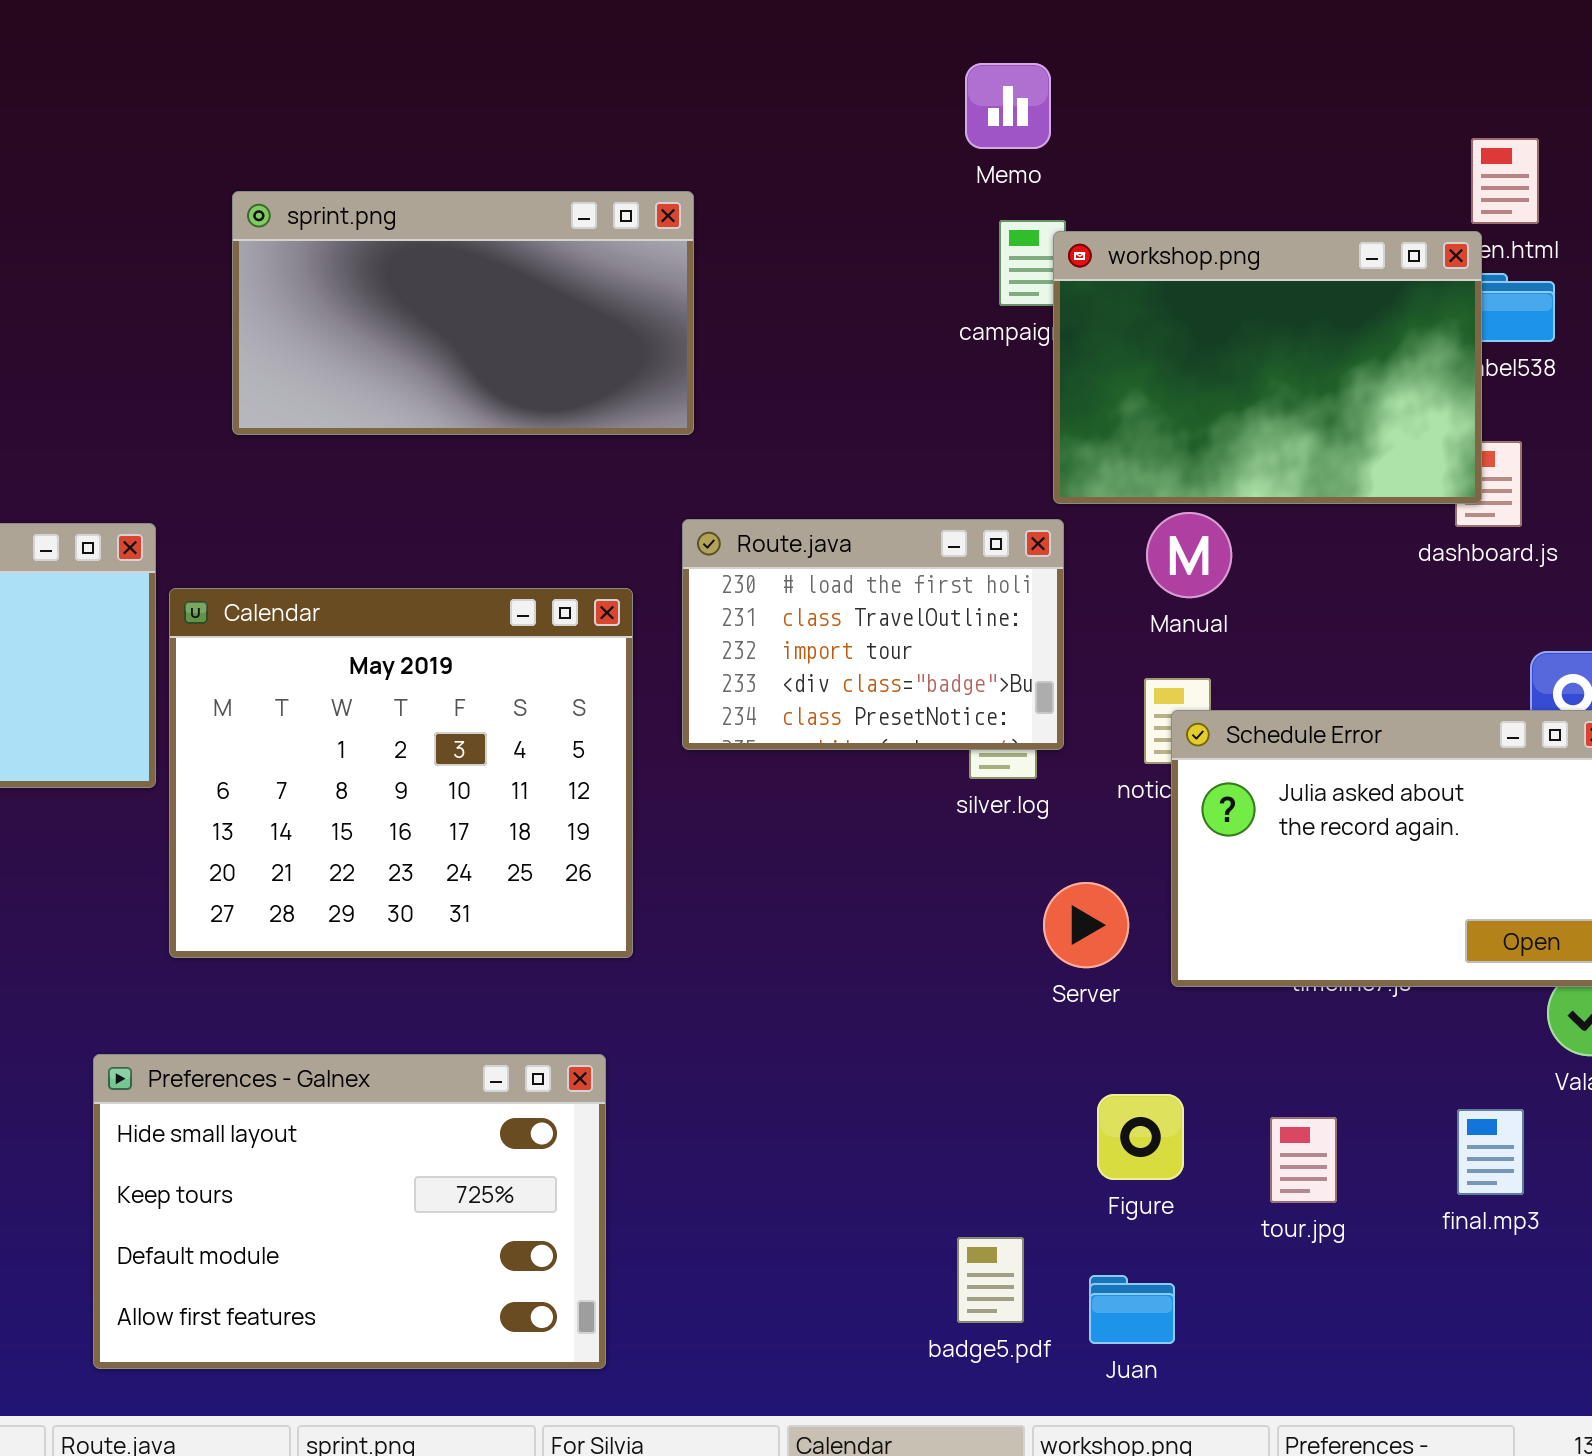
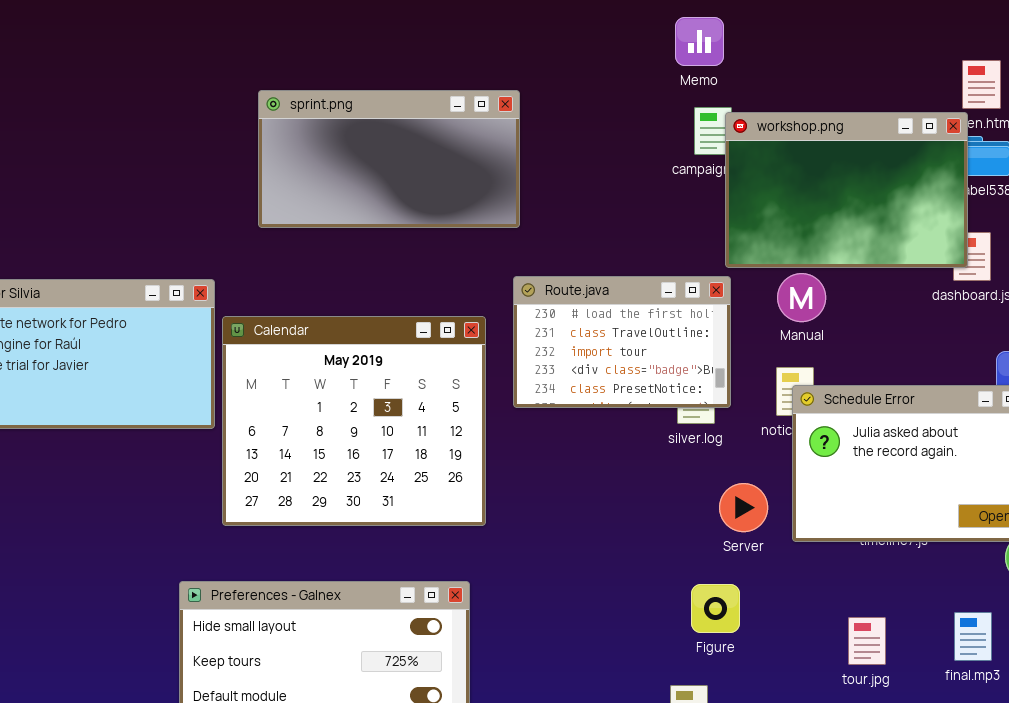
Figure: [1097,1094,1184,1180] -> [691,584,740,633], moved

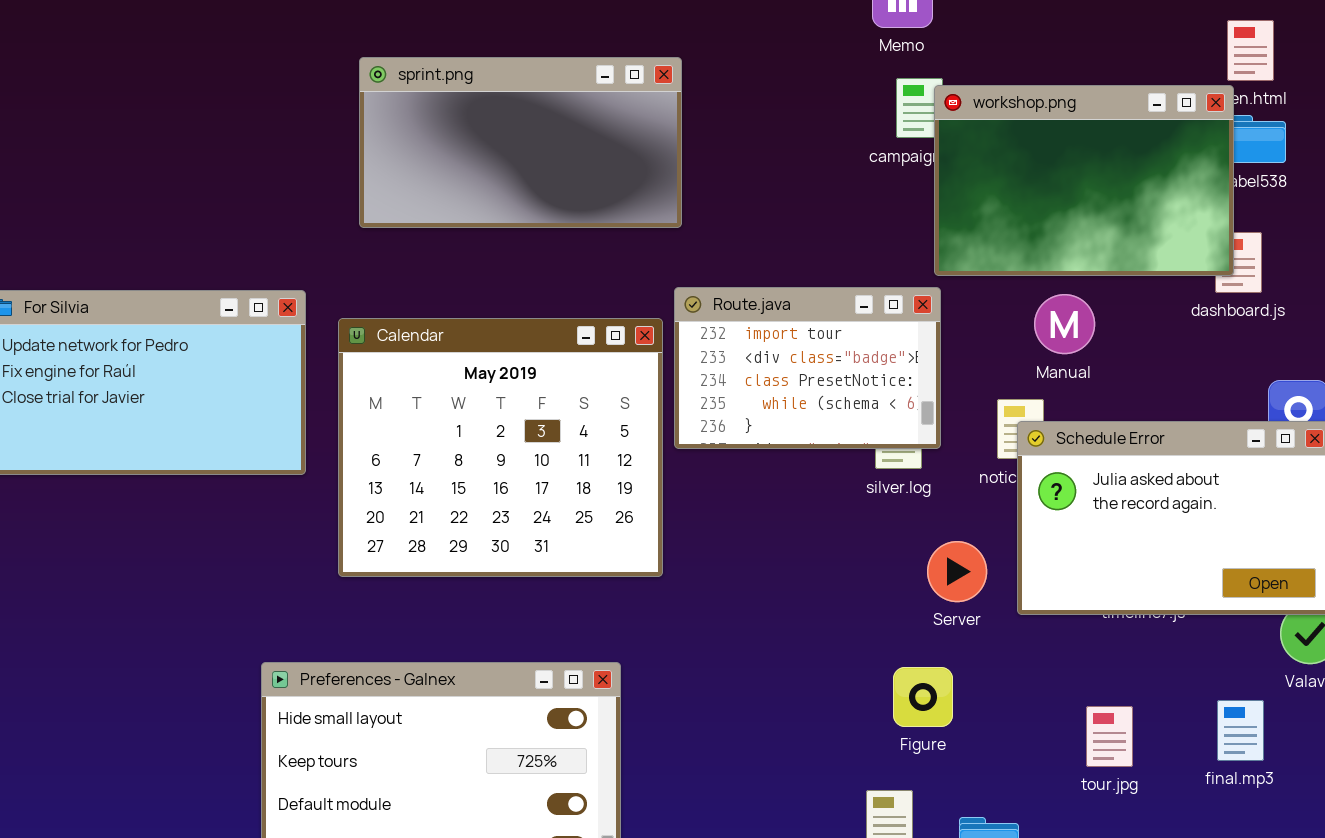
Manual: [777,273,826,322] -> [1034,294,1095,354], moved
Route.java: [513,276,731,408] -> [674,287,941,449], scrolled down 2 rows
Calendar: [222,316,486,526] -> [338,318,663,577], moved

